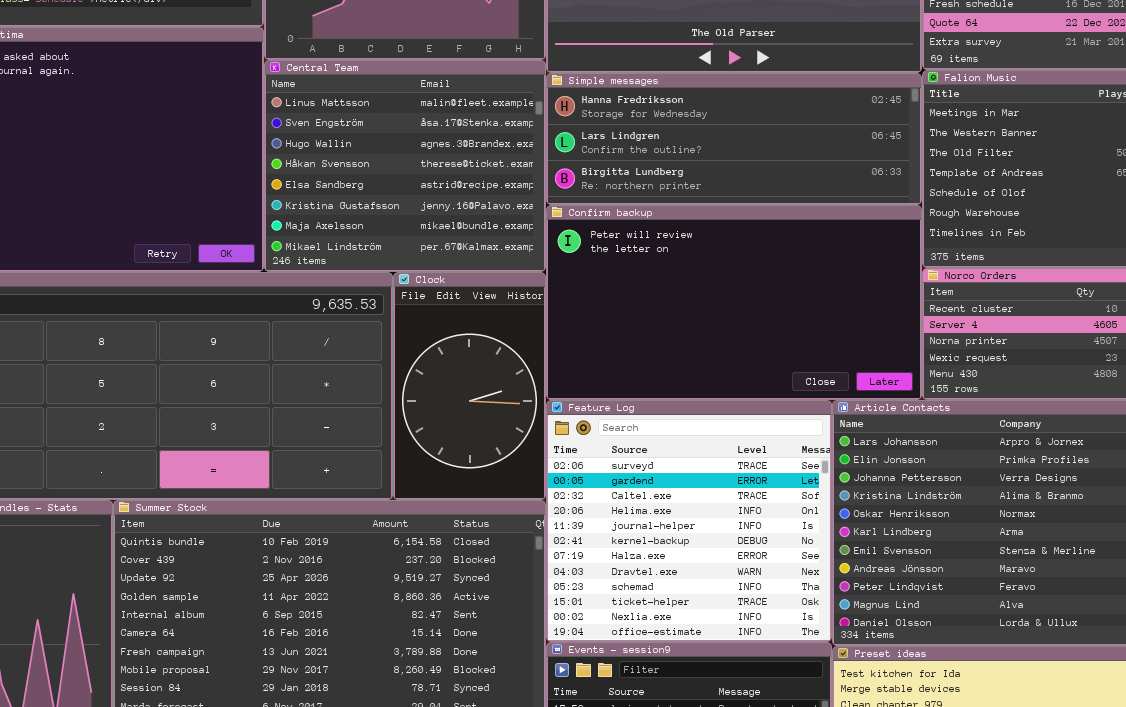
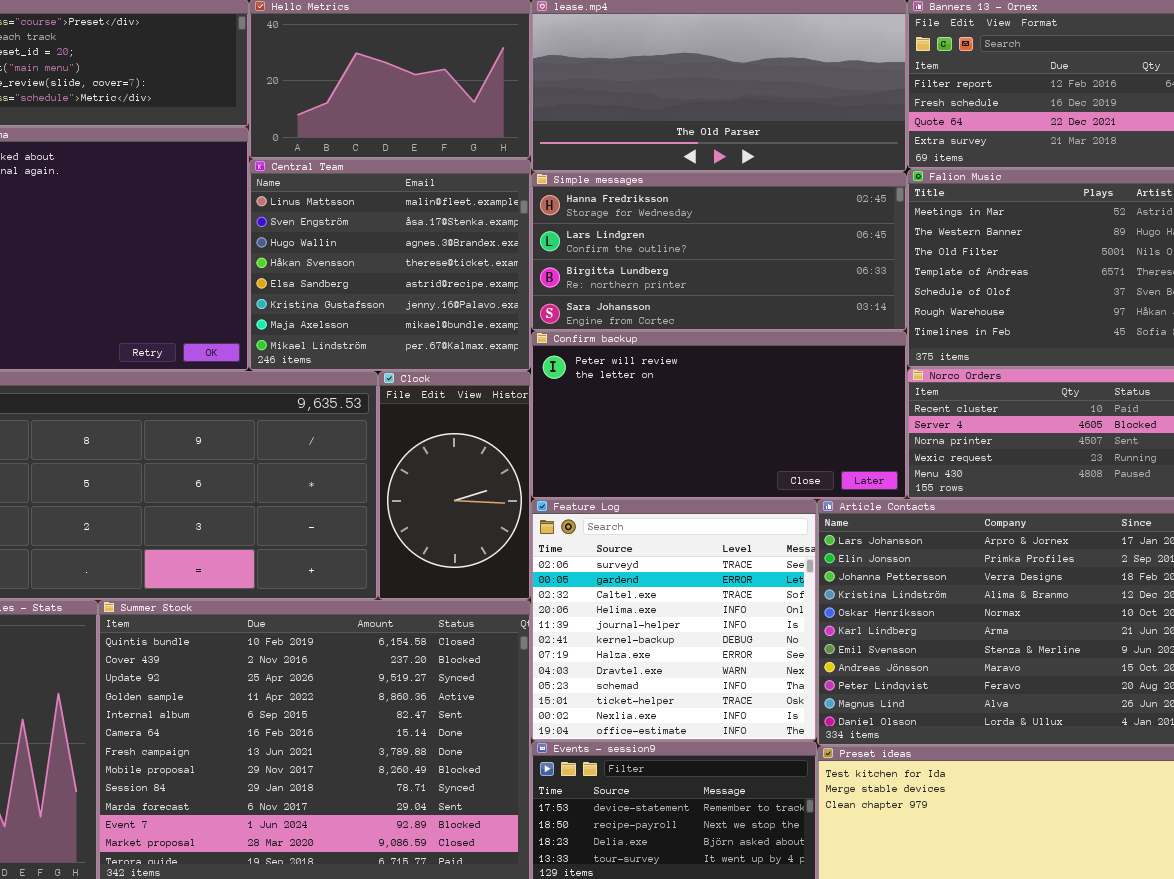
Simple messages: [546,73,922,205] -> [531,172,907,331], resized
Confirm backup: [546,205,922,400] -> [531,331,907,499], resized

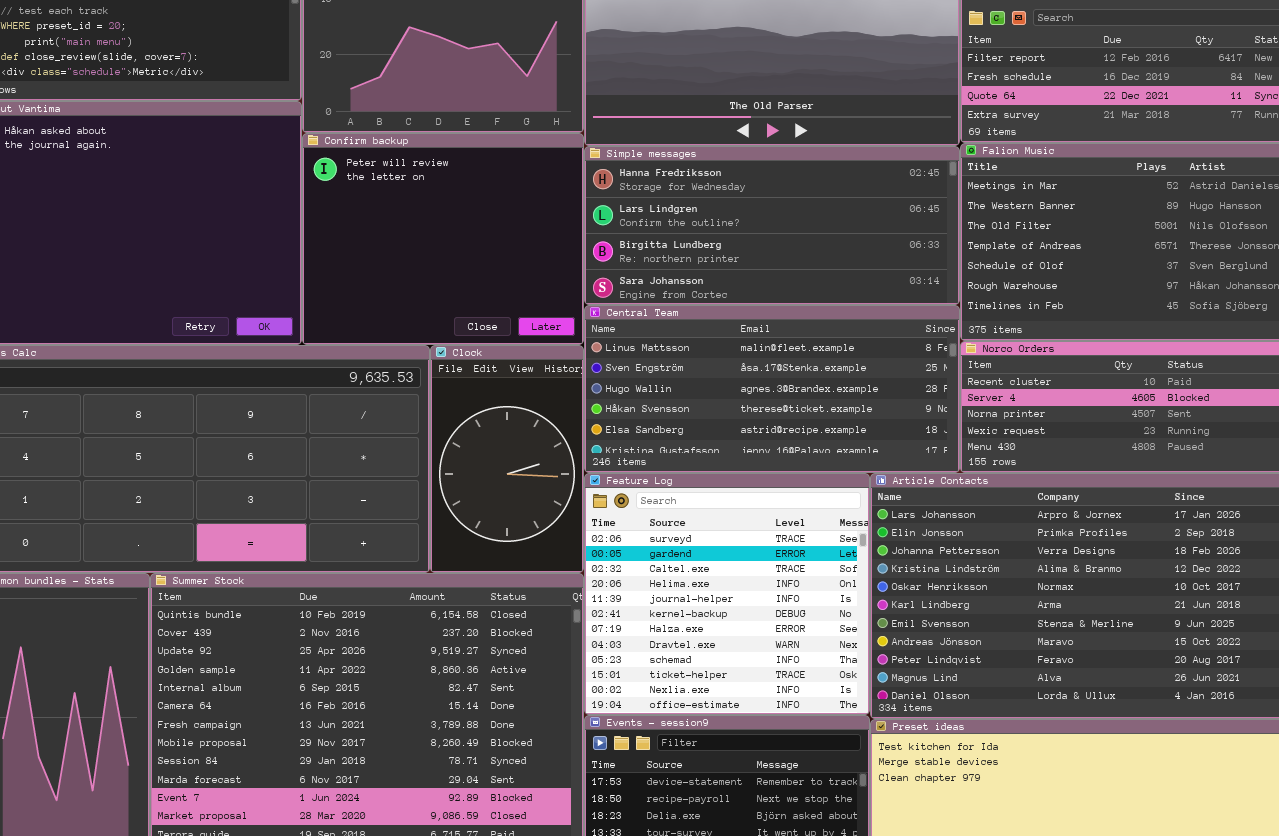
Central Team: [249,159,531,371] -> [584,305,960,473], moved, resized
Confirm backup: [531,331,907,499] -> [302,133,584,345], moved, resized

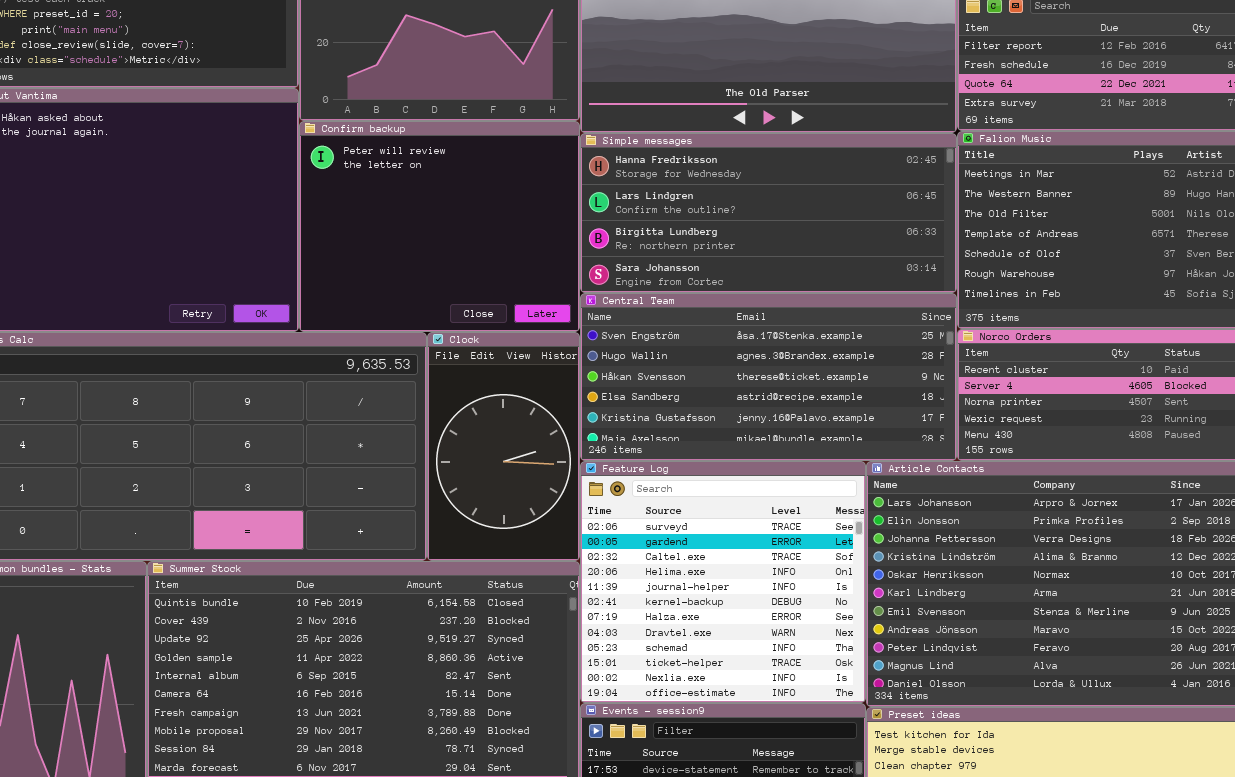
Central Team: [584,305,960,473] -> [580,293,957,461], scrolled down 1 row

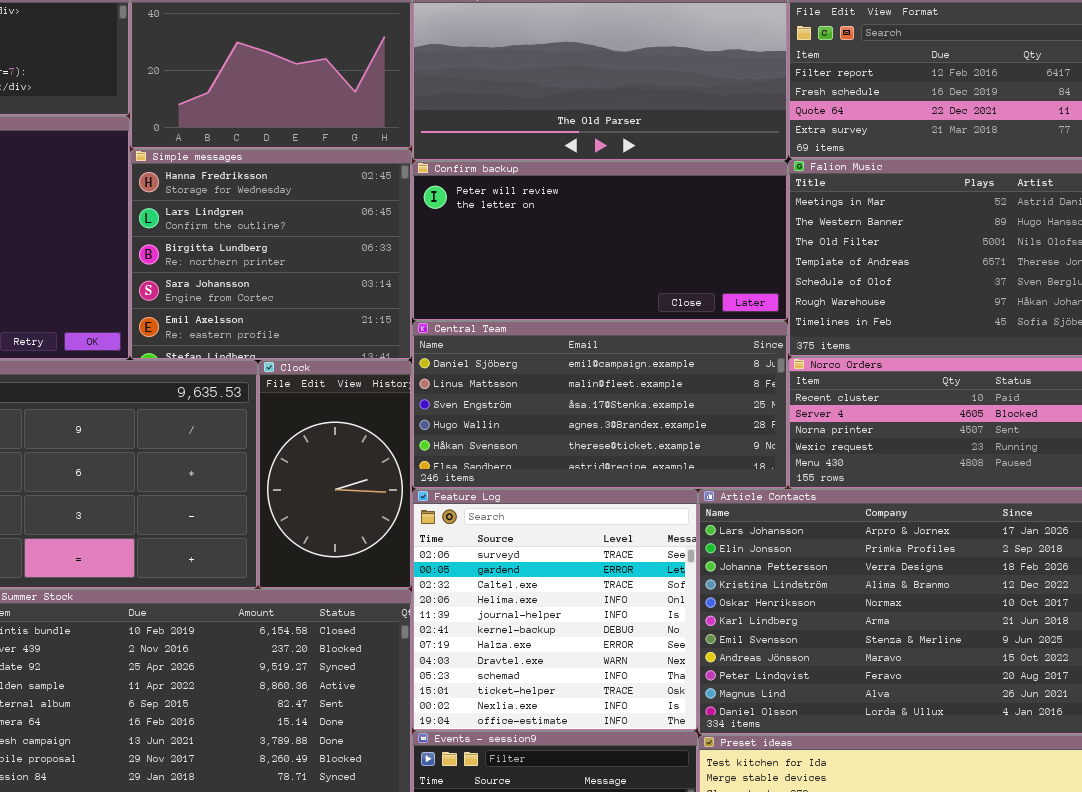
Confirm backup: [299,121,580,332] -> [412,161,788,321], moved, resized
Simple messages: [580,133,957,293] -> [130,149,412,360], moved, resized
Central Team: [580,293,957,461] -> [412,321,788,489], scrolled up 2 rows

